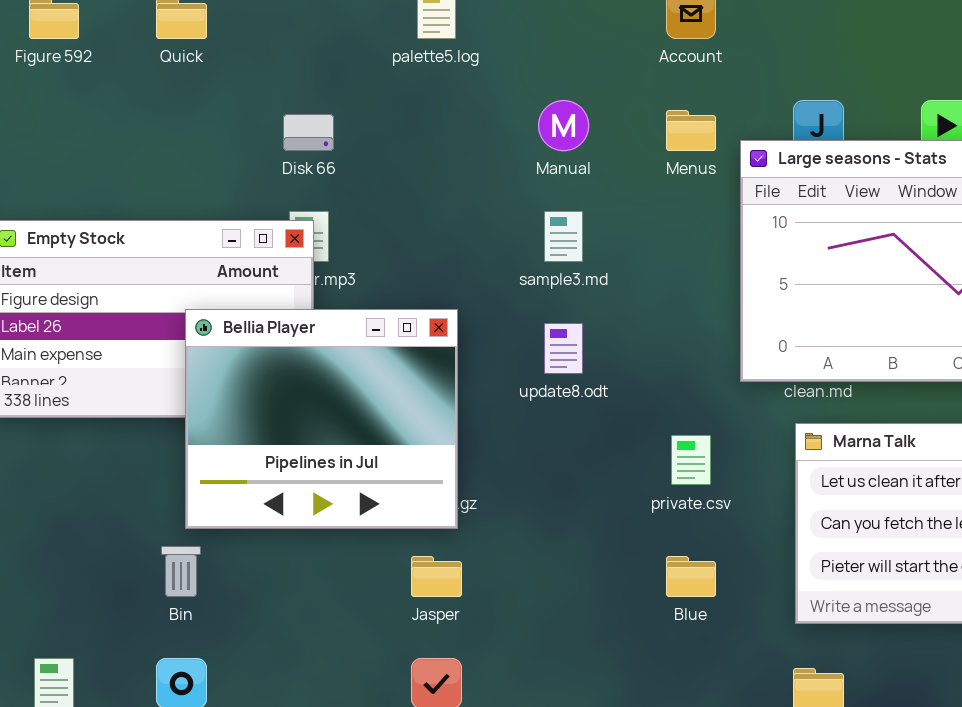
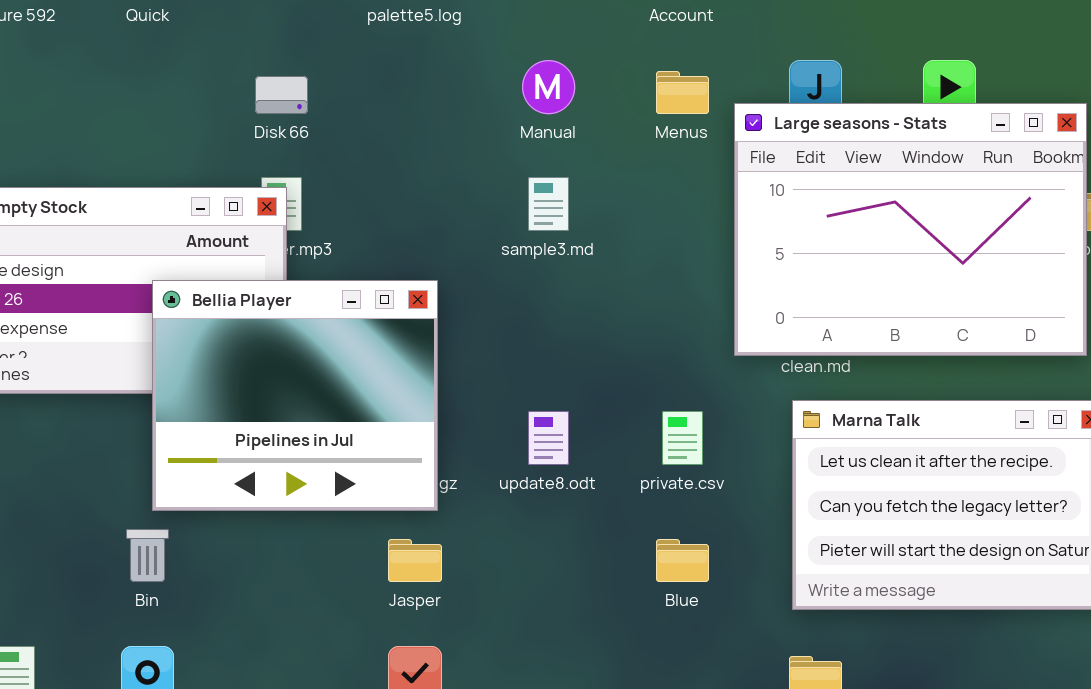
update8.odt: [544,323,583,374] -> [528,411,569,465], moved

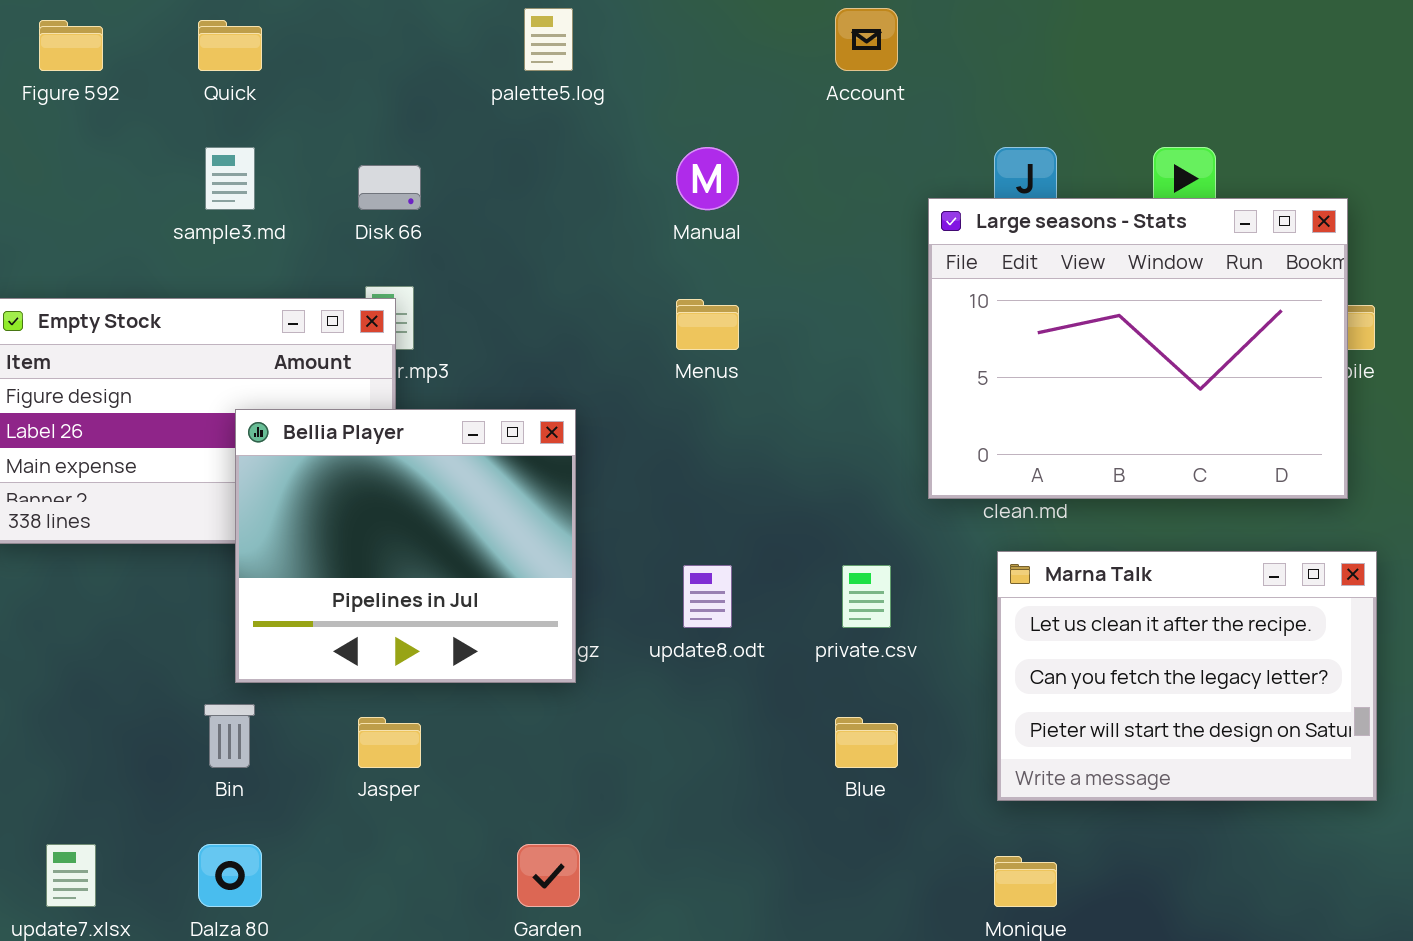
Menus: [656,71,709,114] -> [676,299,739,350], moved
sample3.md: [528,177,569,231] -> [205,147,255,210], moved
Jasper: [388,539,442,582] -> [358,717,421,768], moved

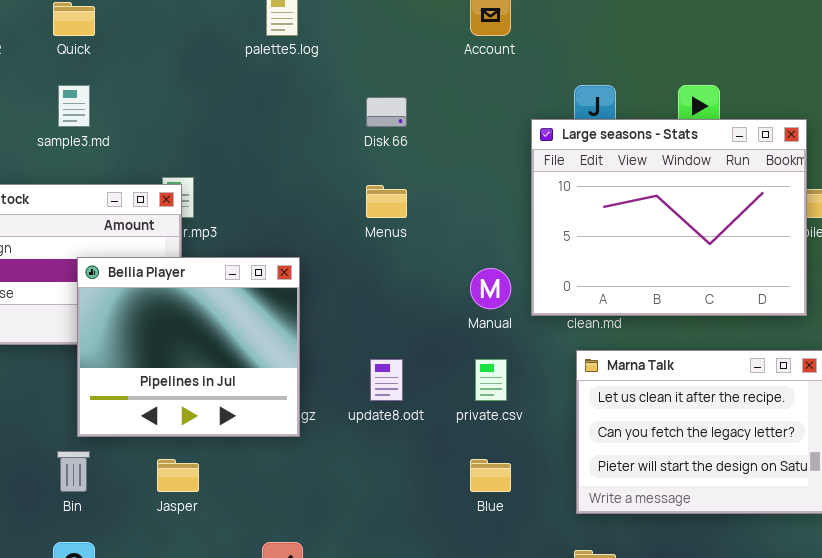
Manual: [676,147,739,210] -> [470,268,511,309], moved
Disk 66: [358,165,421,210] -> [366,97,407,127], moved

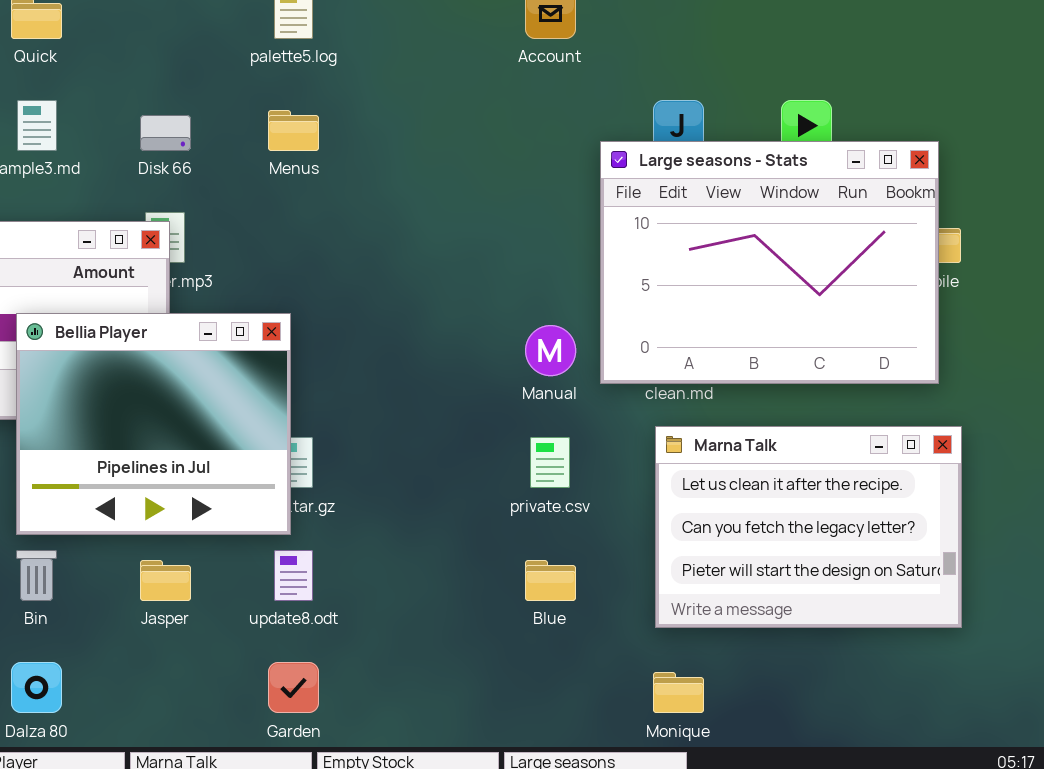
Disk 66: [366,97,407,127] -> [140,115,191,151], moved
Menus: [366,185,407,218] -> [268,110,319,151], moved
Bellia Player: [77,257,300,437] -> [16,313,291,535], moved
update8.odt: [370,359,403,401] -> [274,550,313,601], moved

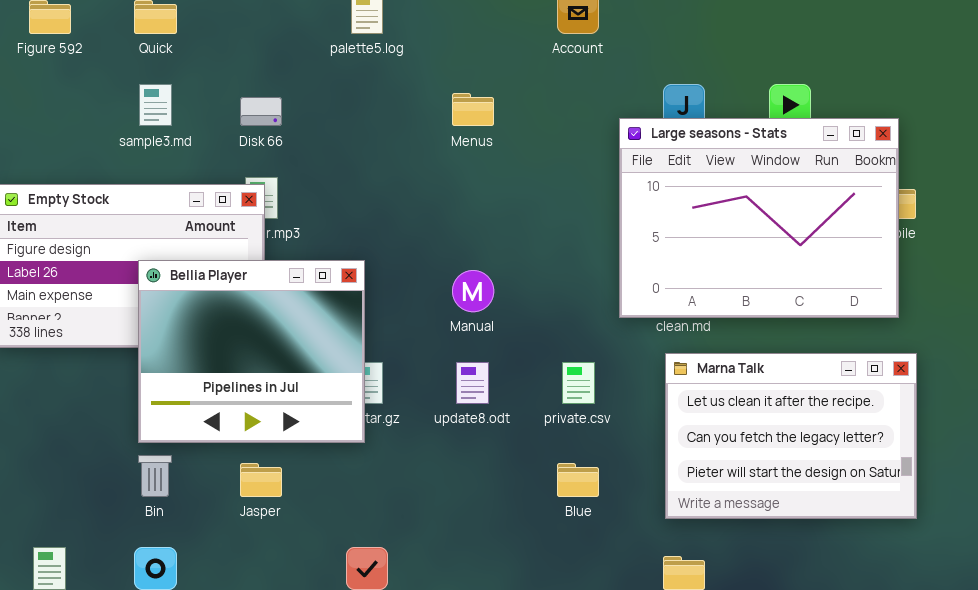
Menus: [268,110,319,151] -> [452,93,494,126], moved
Manual: [525,325,576,376] -> [452,270,494,312], moved
update8.odt: [274,550,313,601] -> [456,362,489,404], moved

